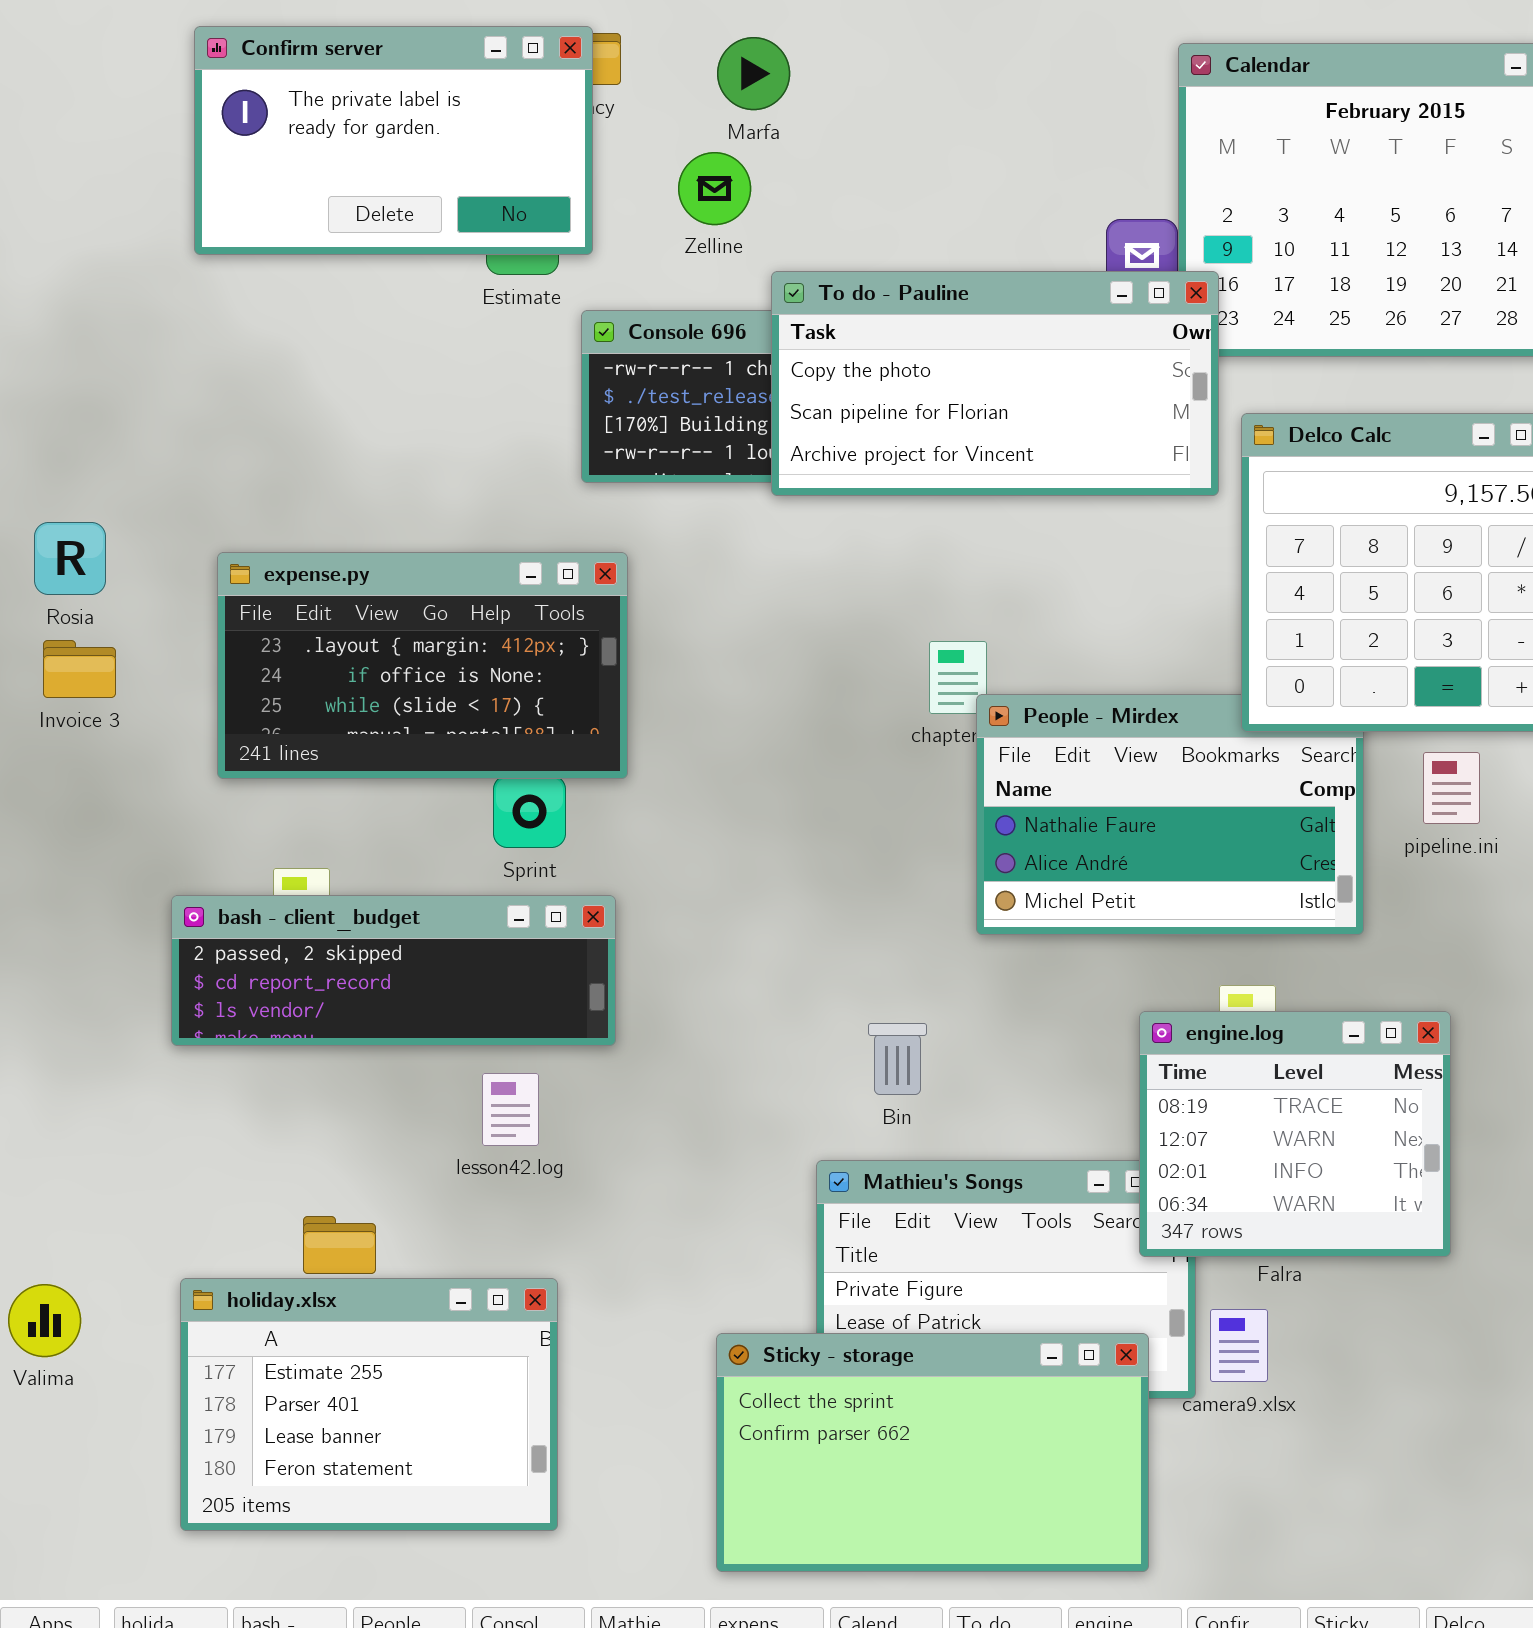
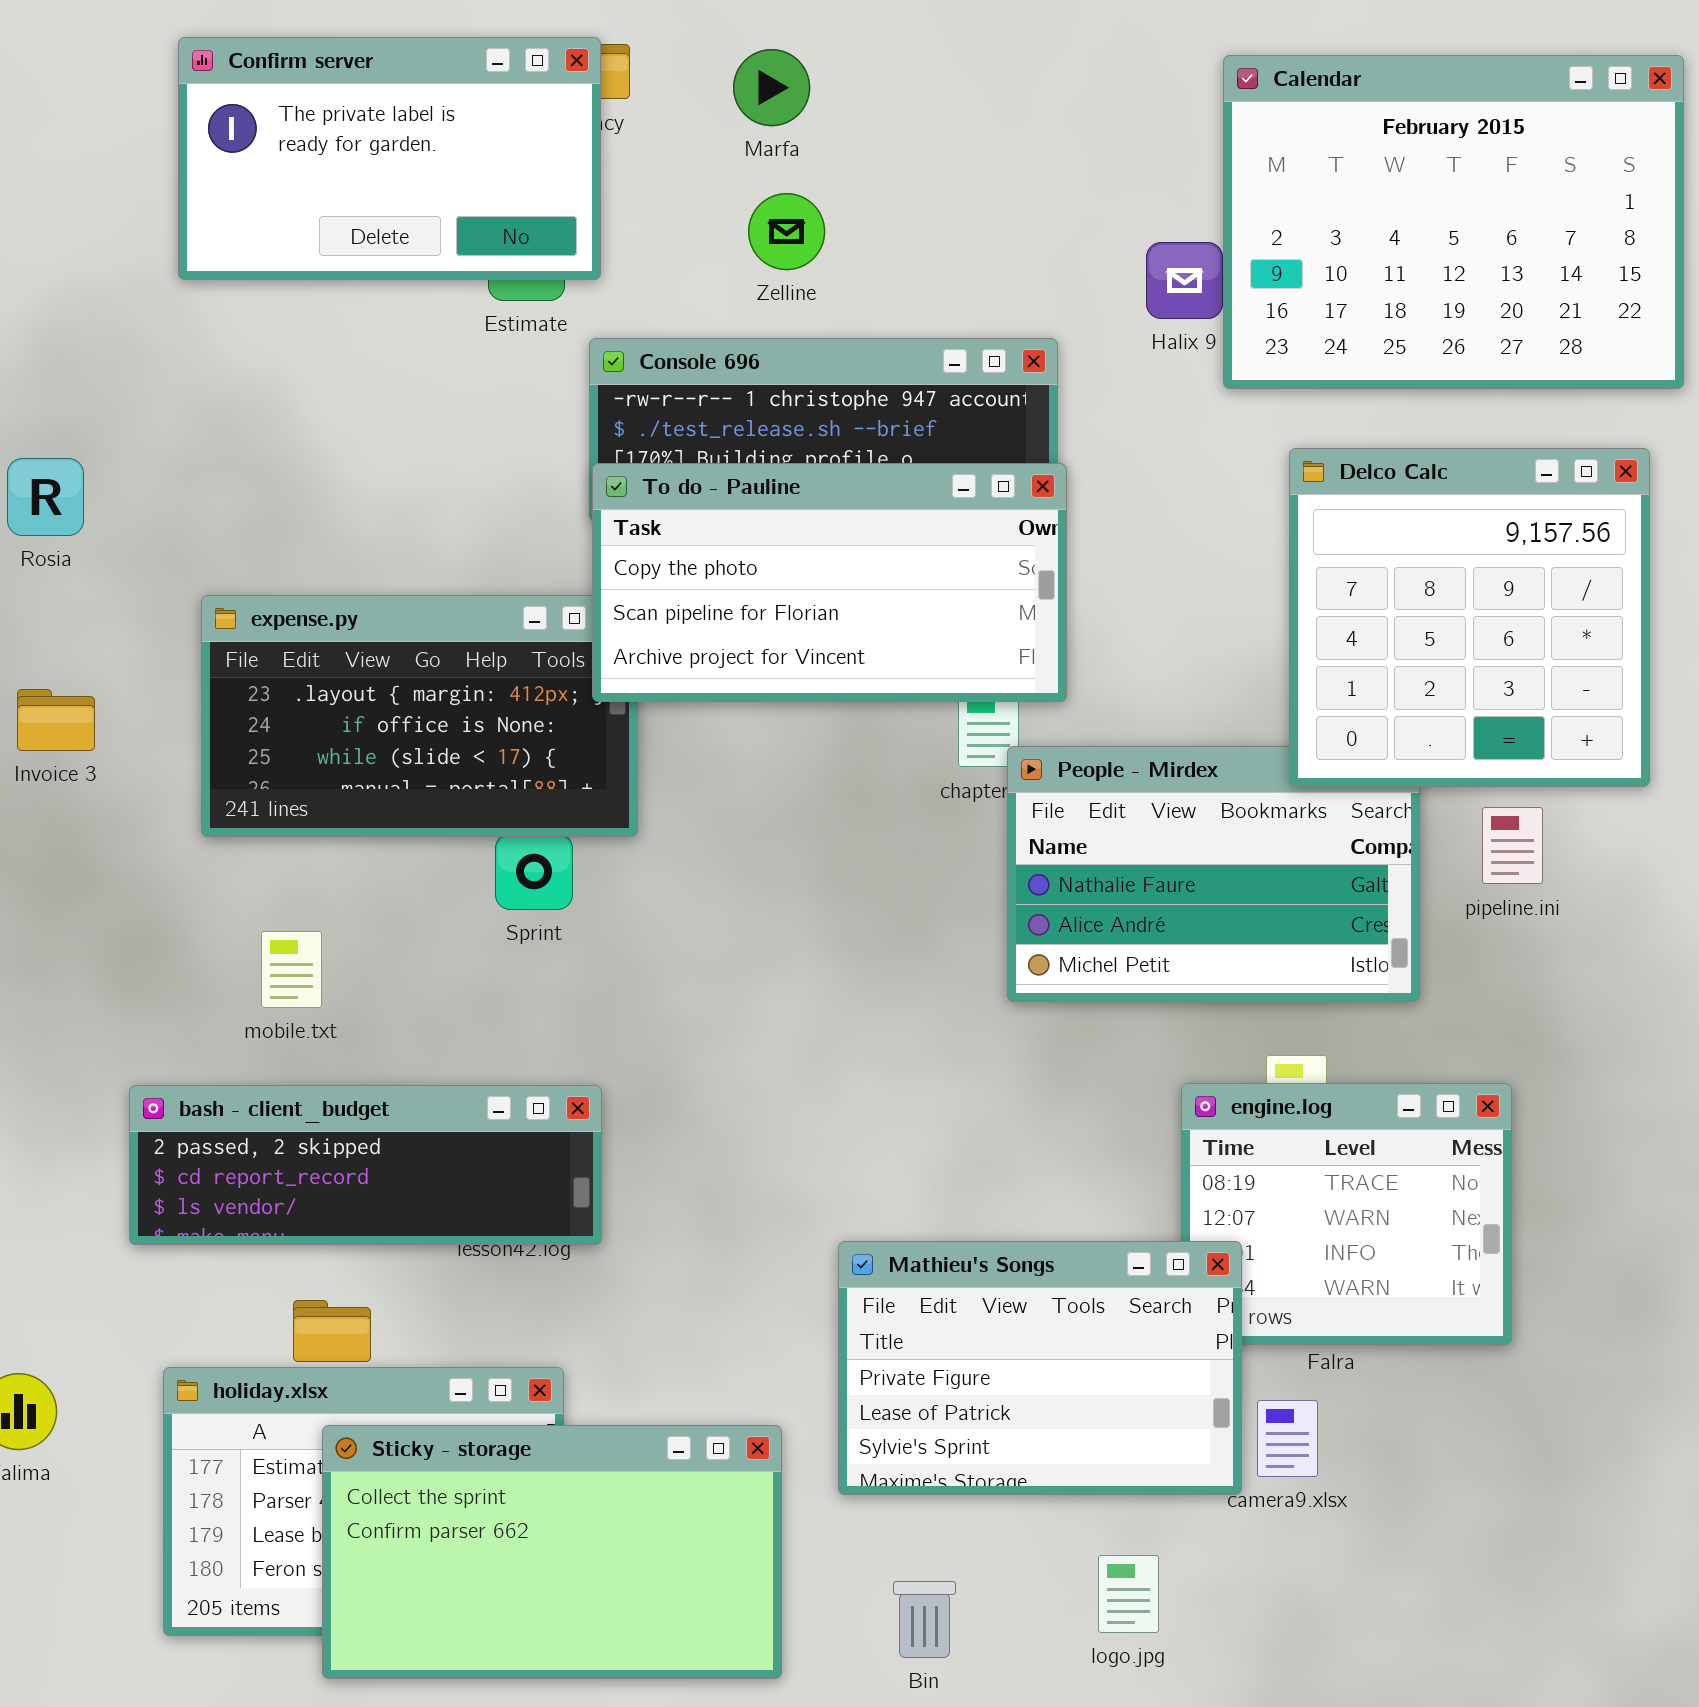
Zelline: [678,152,751,225] -> [748,193,825,270], moved
To do - Pauline: [771,271,1219,496] -> [592,463,1067,702], moved
Rosia: [34,522,106,595] -> [7,458,84,536], moved
bash - client_budget: [171,895,616,1046] -> [129,1085,602,1245], moved
Bin: [868,1023,927,1095] -> [893,1581,956,1658], moved
Mathieu's Songs: [816,1160,1196,1399] -> [838,1241,1242,1495], raised
Sticky - storage: [716,1333,1149,1572] -> [322,1425,782,1679], moved

